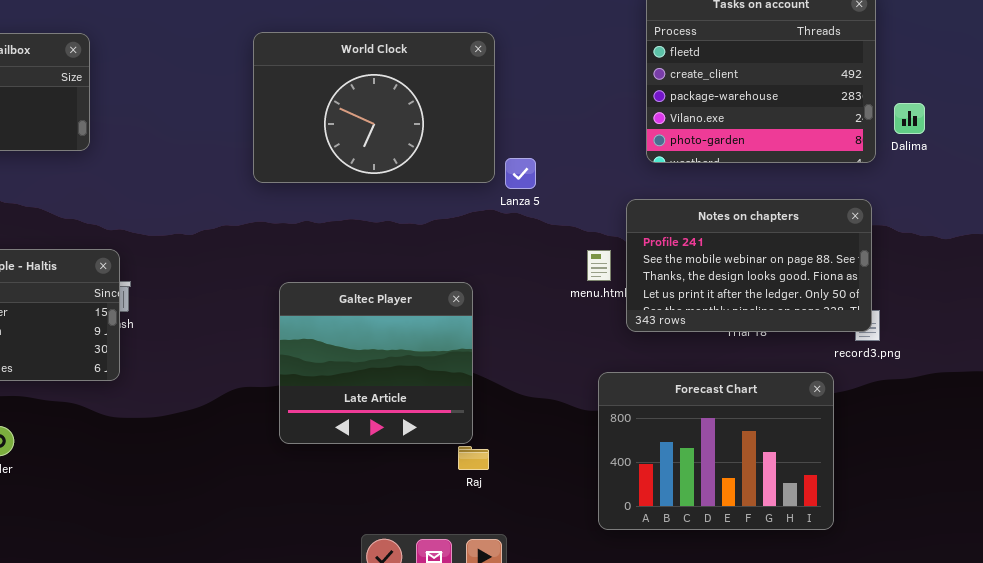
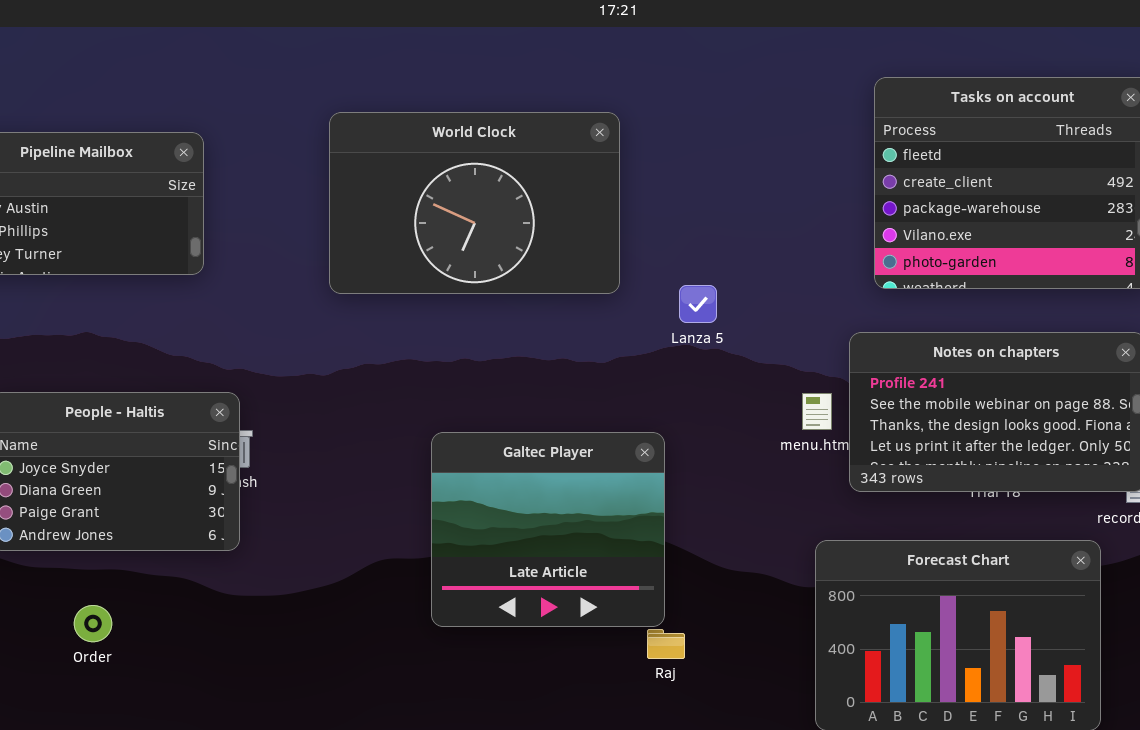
World Clock: [253,32,495,183] -> [329,112,620,294], moved
Lanza 5: [505,158,536,189] -> [679,285,717,323], moved

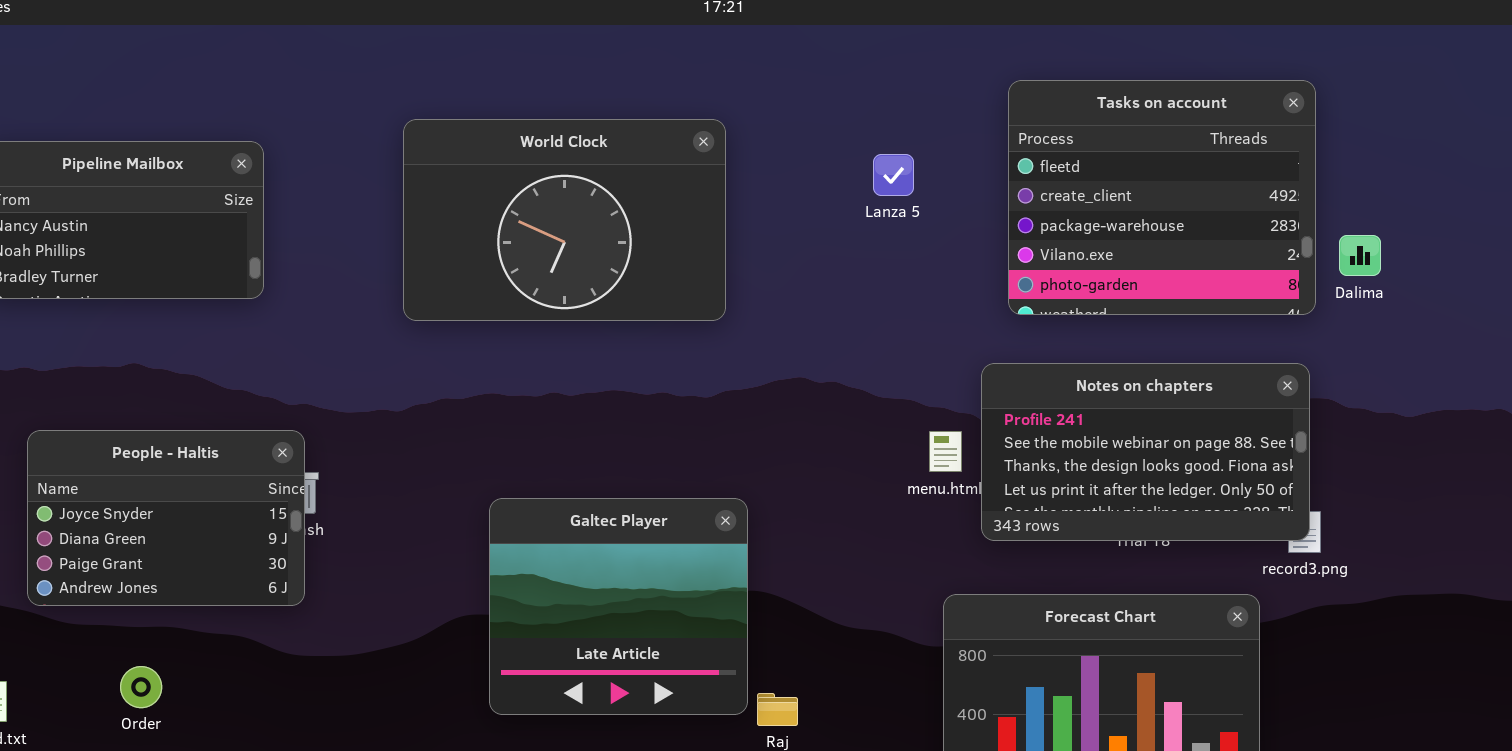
Lanza 5: [679,285,717,323] -> [873,154,914,196], moved
Galtec Player: [431,432,665,627] -> [489,498,748,715], moved

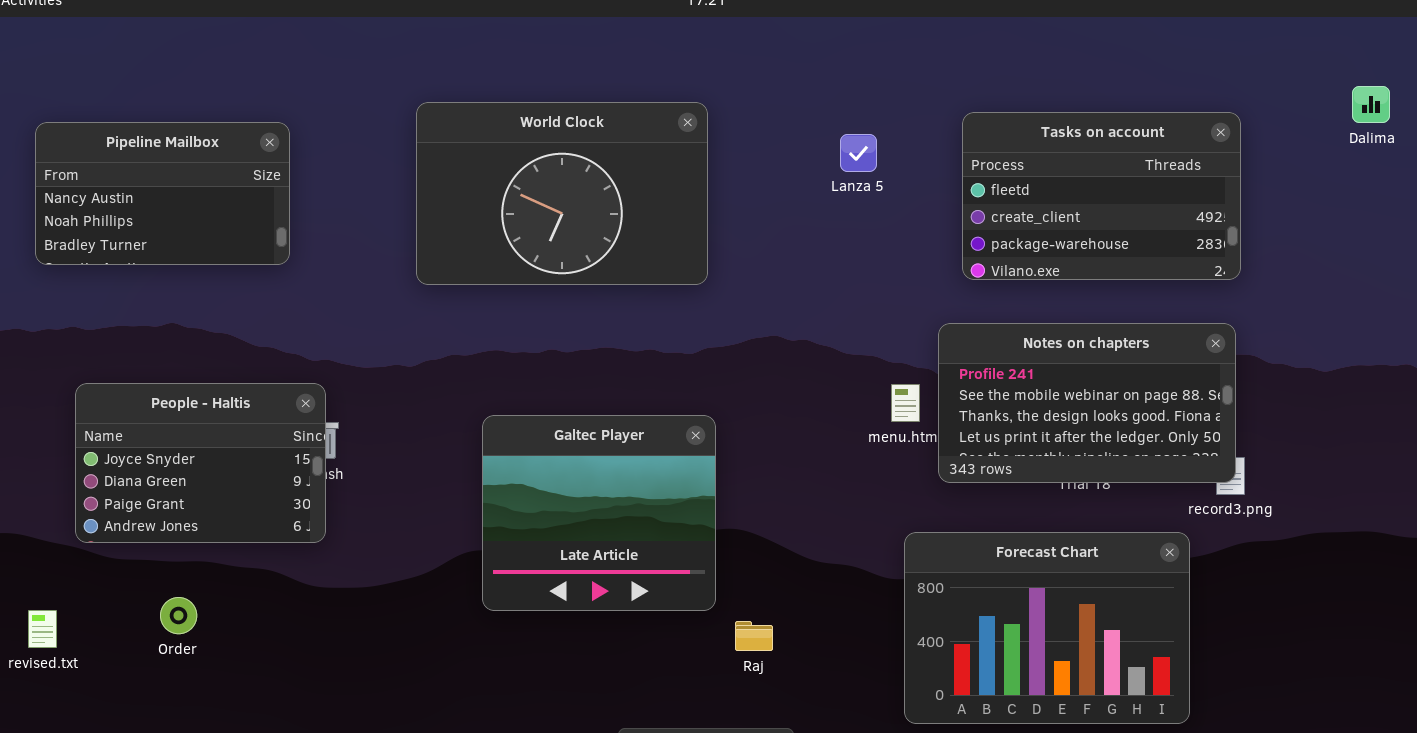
Tasks on account: [1008,80,1316,315] -> [962,112,1241,280], resized
Dalima: [1339,235,1381,276] -> [1352,86,1390,123], moved
Galtec Player: [489,498,748,715] -> [482,415,716,611], moved

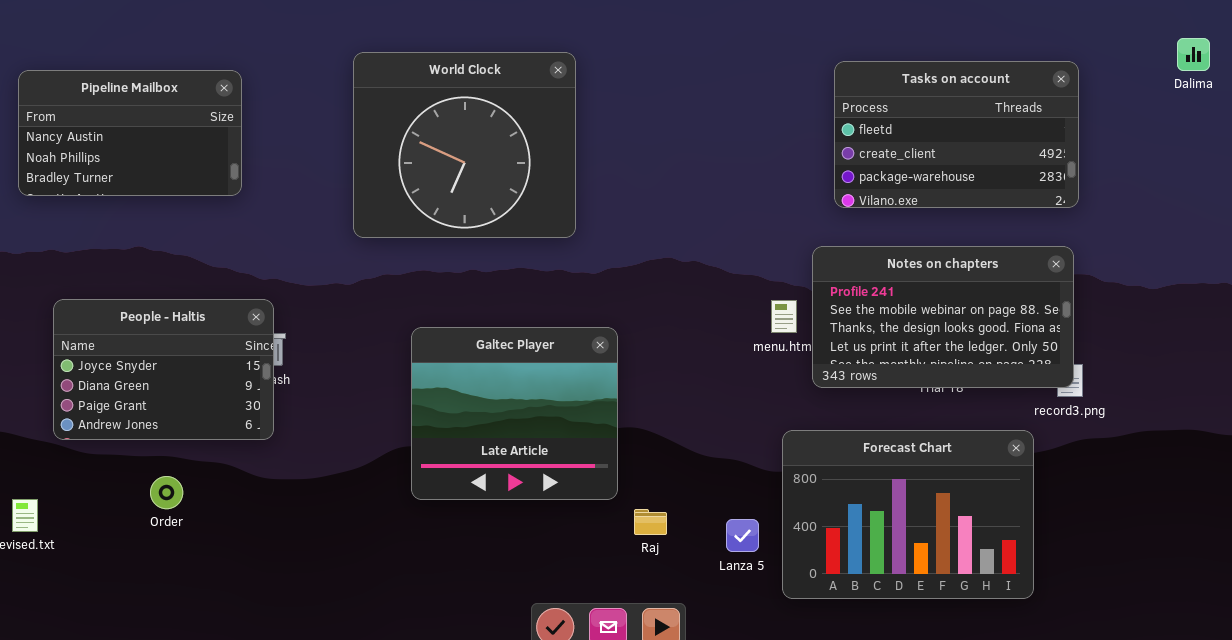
World Clock: [416,102,708,285] -> [353,52,576,238], resized
Lanza 5: [840,134,877,172] -> [726,519,759,552], moved
Order: [160,597,197,634] -> [150,476,183,509], moved

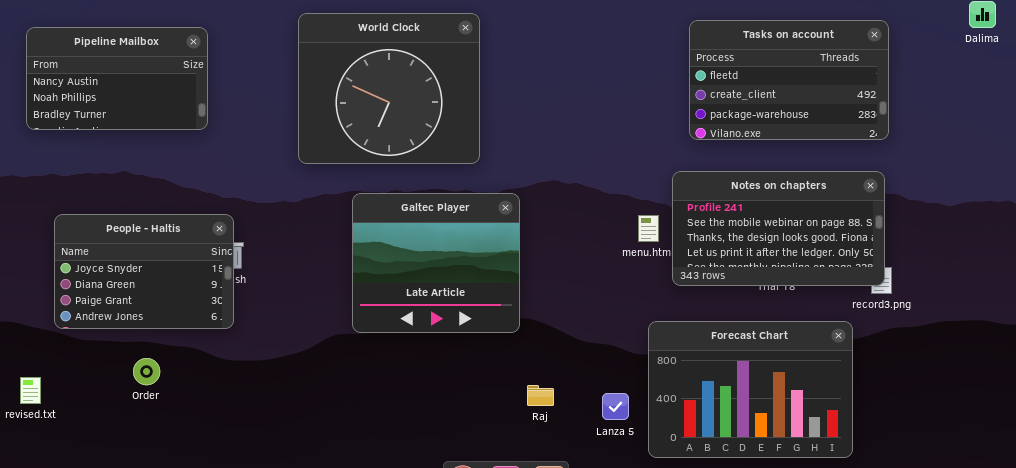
Galtec Player: [411,327,618,500] -> [352,193,520,333], moved

